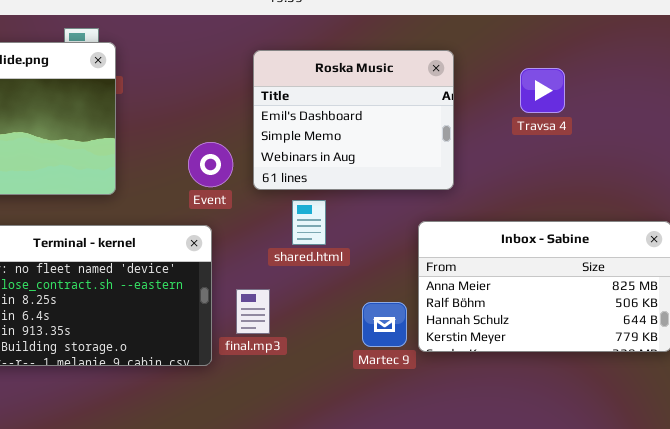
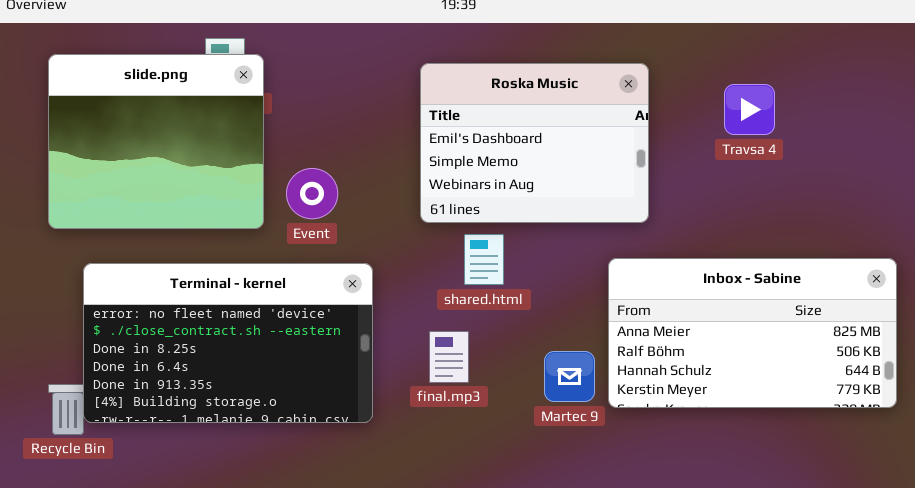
Event: [188,142,233,187] -> [286,168,338,219], moved
final.mp3: [236,289,270,334] -> [429,331,469,383], moved

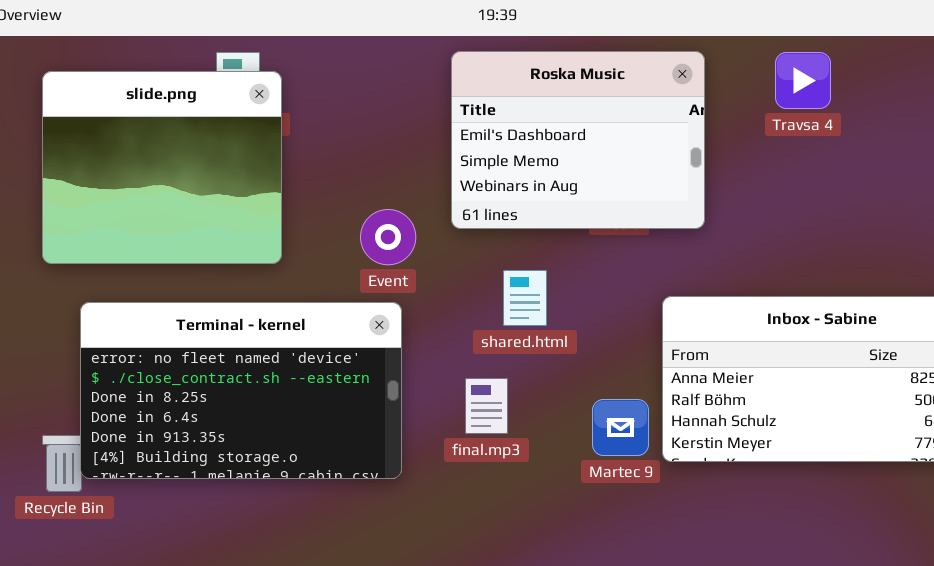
Roska Music: [420,63,649,223] -> [451,51,705,229], moved
Travsa 4: [724,84,775,135] -> [775,52,831,109], moved
Event: [286,168,338,219] -> [360,209,416,265], moved

